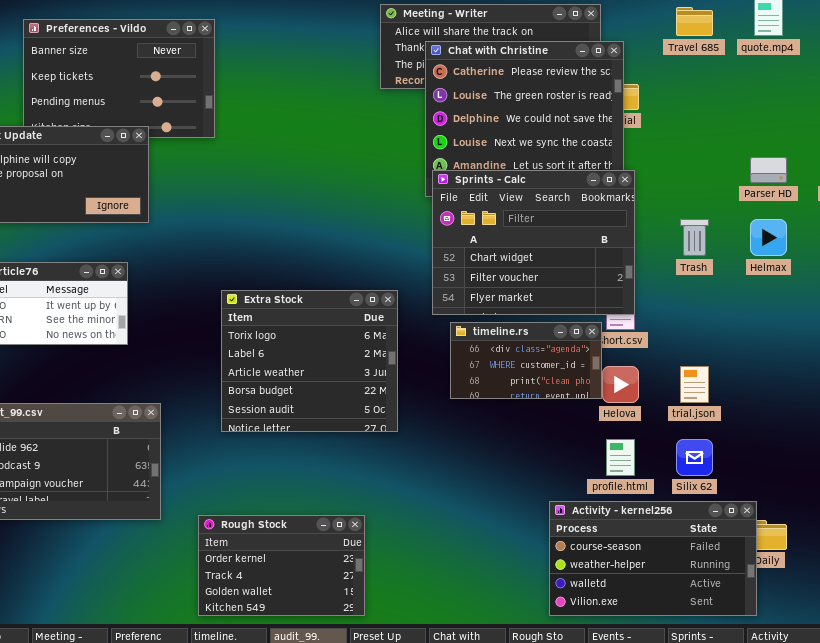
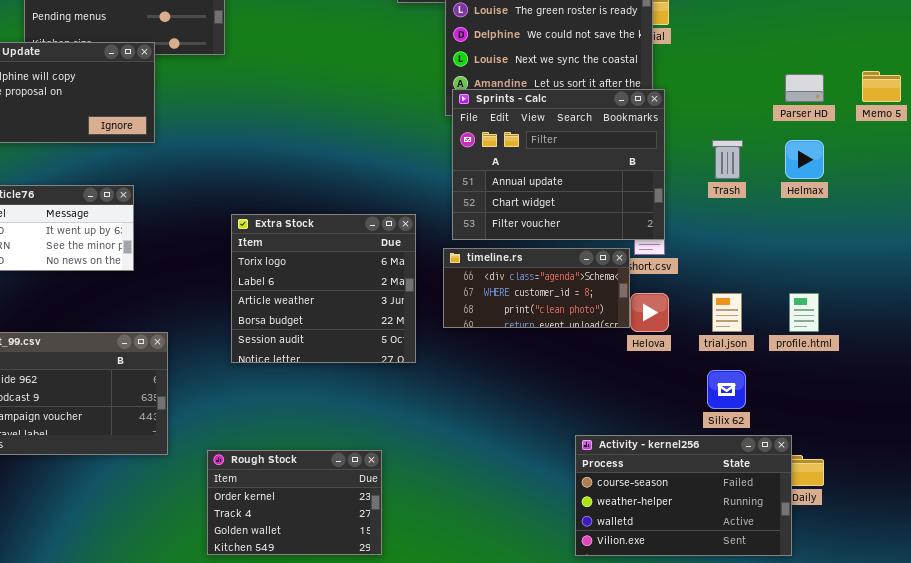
Sprints - Calc: [432,170,635,315] -> [452,89,665,240], scrolled up 1 row
timeline.rs: [450,322,602,399] -> [443,248,630,328], resized
profile.html: [606,439,635,476] -> [789,293,819,332], moved

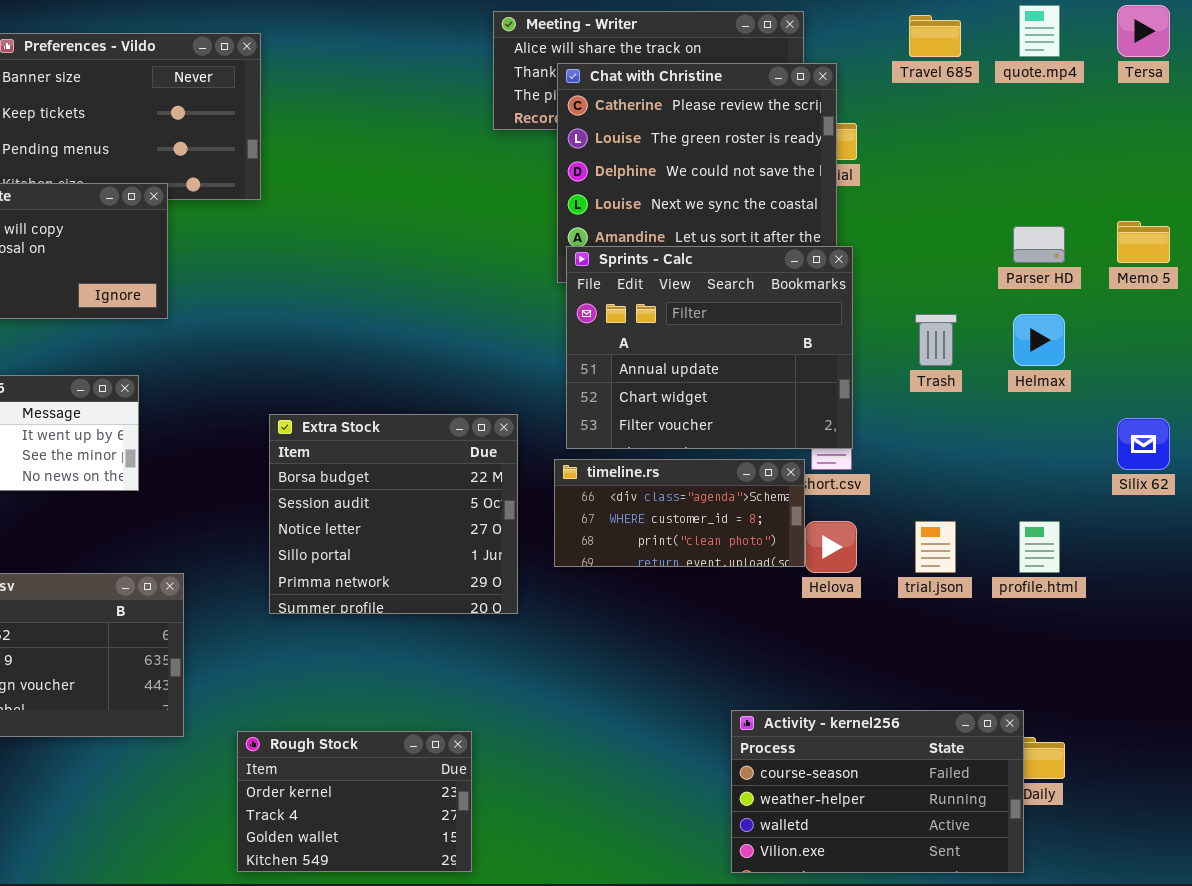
Extra Stock: [231,214,416,363] -> [269,414,518,614], scrolled down 3 rows
Silix 62: [707,370,746,409] -> [1117,418,1170,470], moved

